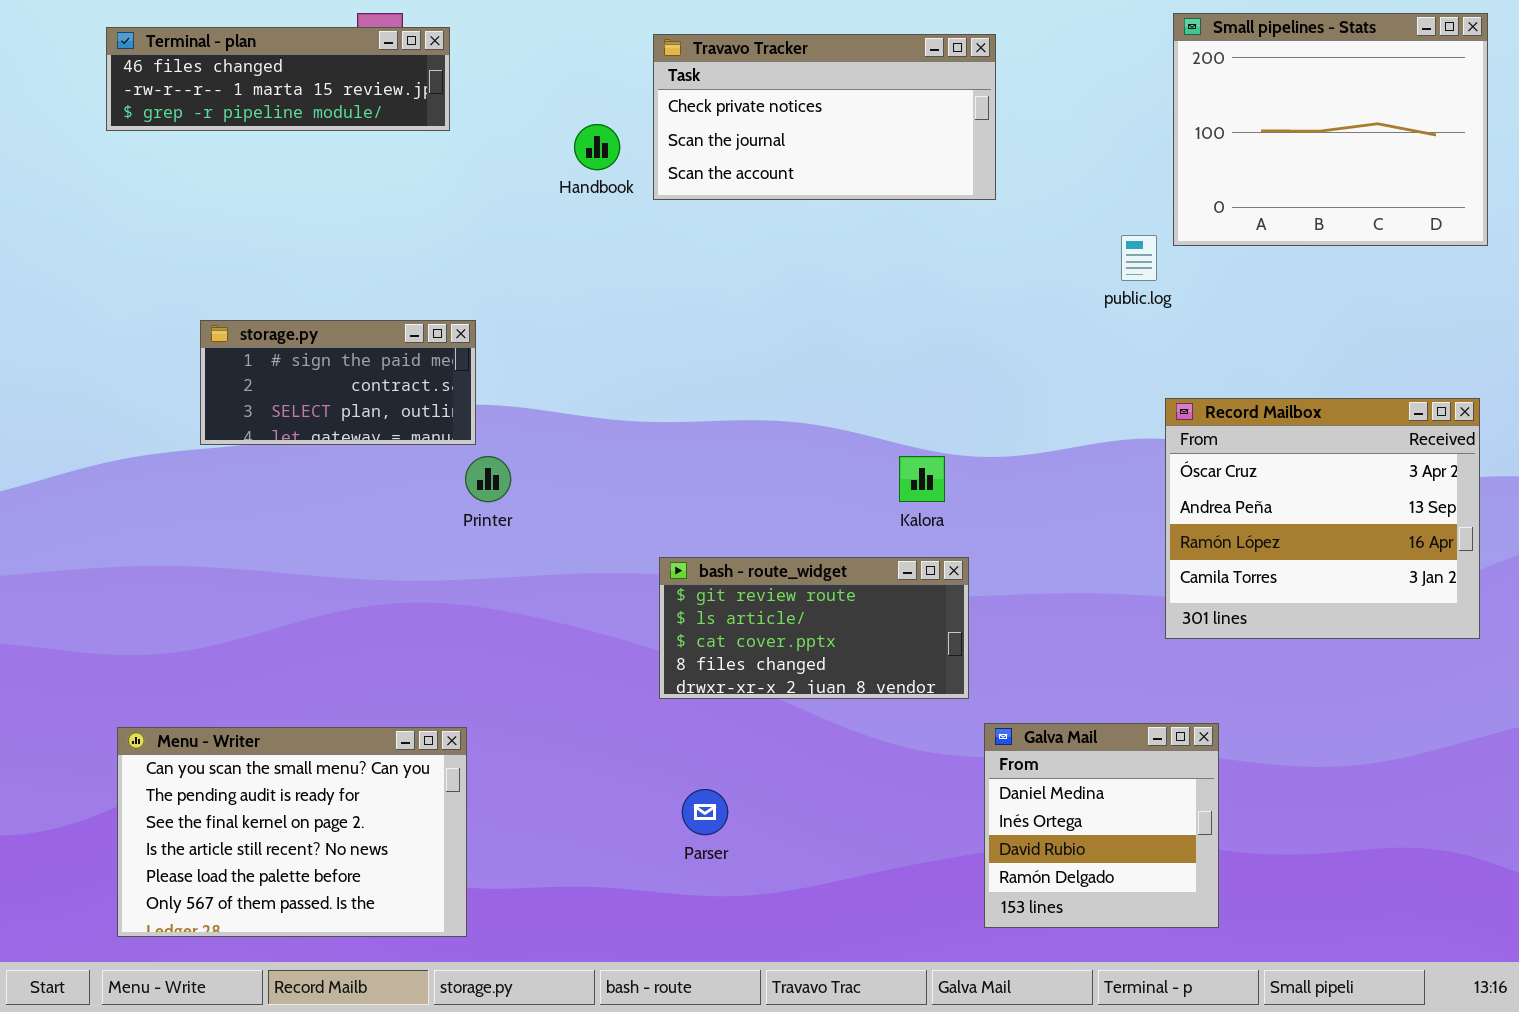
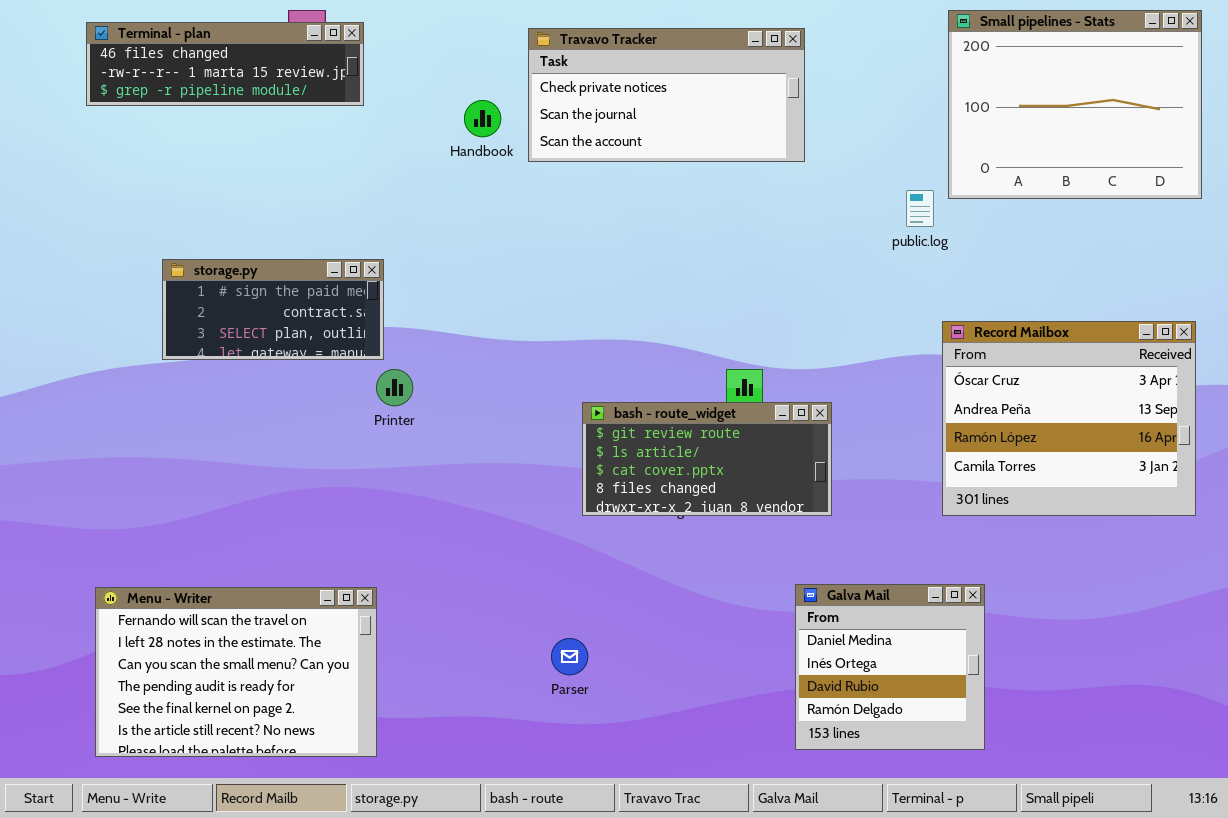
bash - route_widget: [659,557,969,699] -> [582,402,832,516], moved
Menu - Writer: [117,727,467,937] -> [95,587,377,757], scrolled up 2 rows

